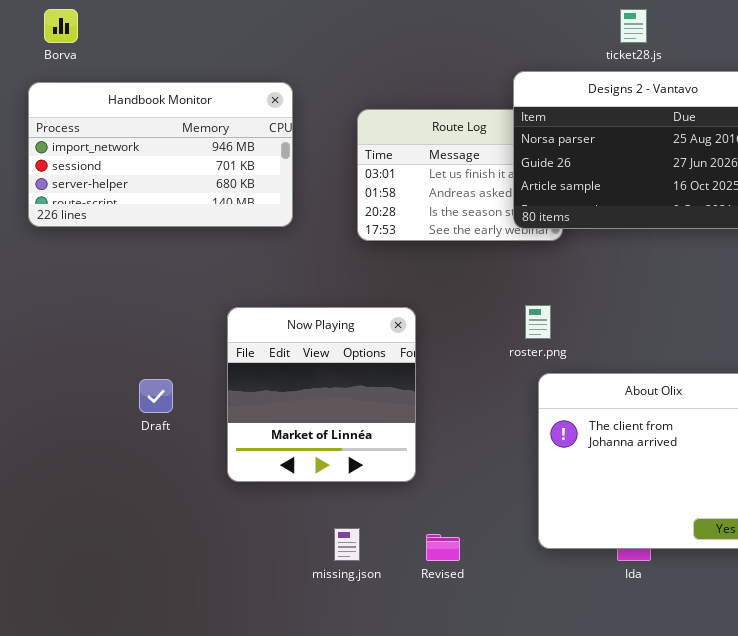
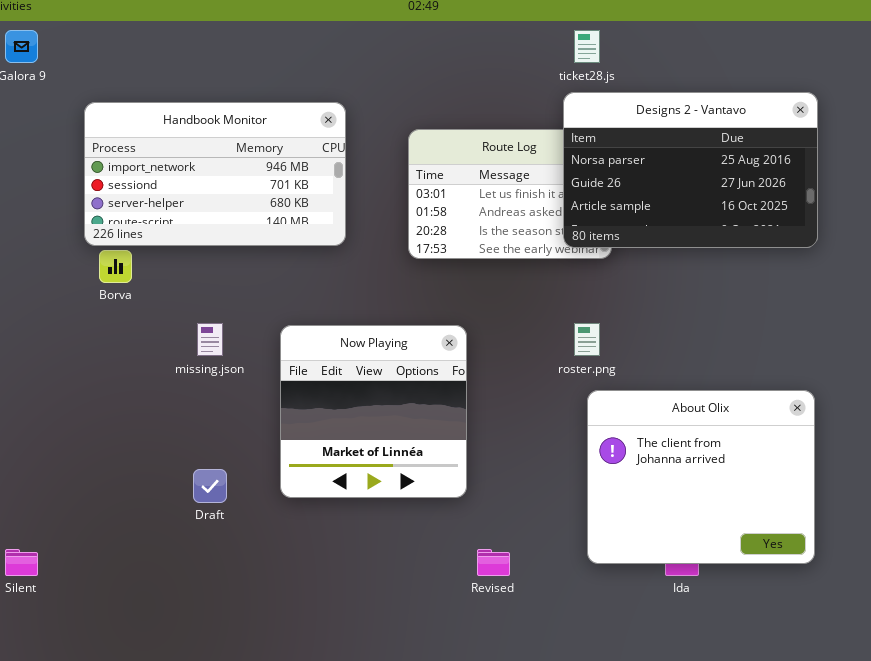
Borva: [44,9,78,43] -> [99,250,132,283], moved
ticket28.js: [620,9,647,43] -> [574,30,600,63], moved
Draft: [139,379,173,413] -> [193,469,227,503], moved
missing.json: [334,528,360,561] -> [197,323,223,356], moved

